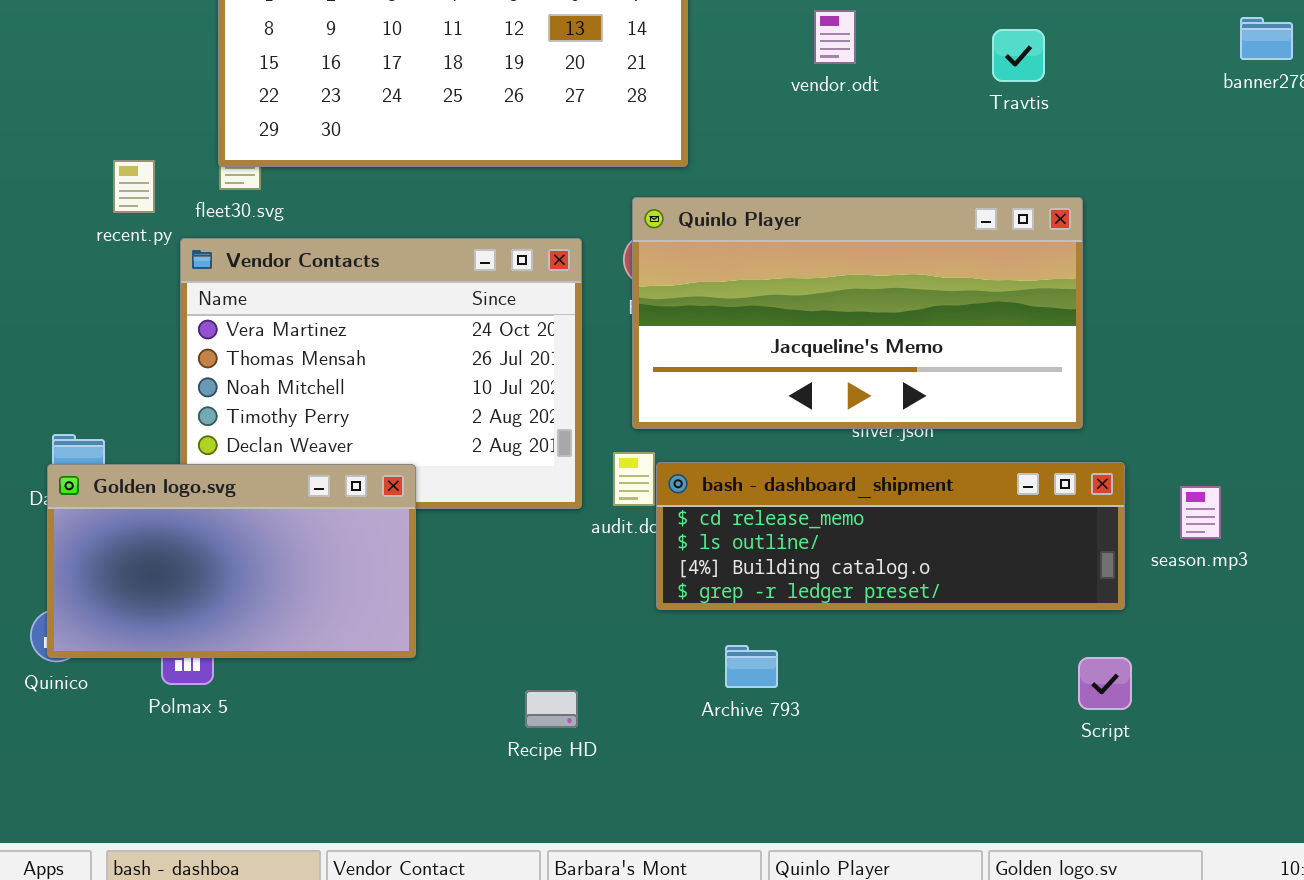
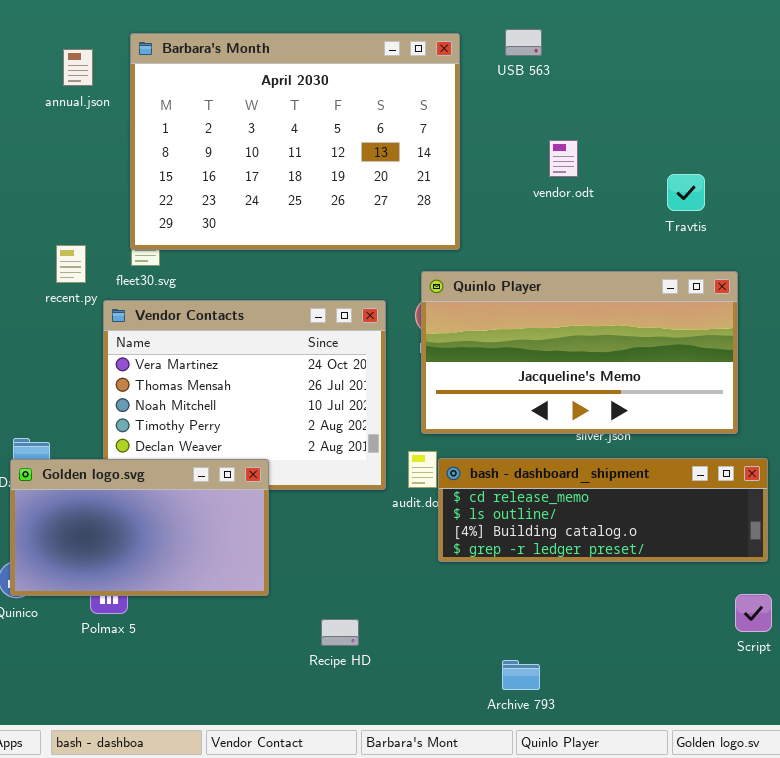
Travtis: [992,29,1045,82] -> [667,174,705,211], moved
Archive 793: [725,645,778,688] -> [502,660,540,690], moved
Recipe HD: [525,690,578,728] -> [321,619,359,646], moved

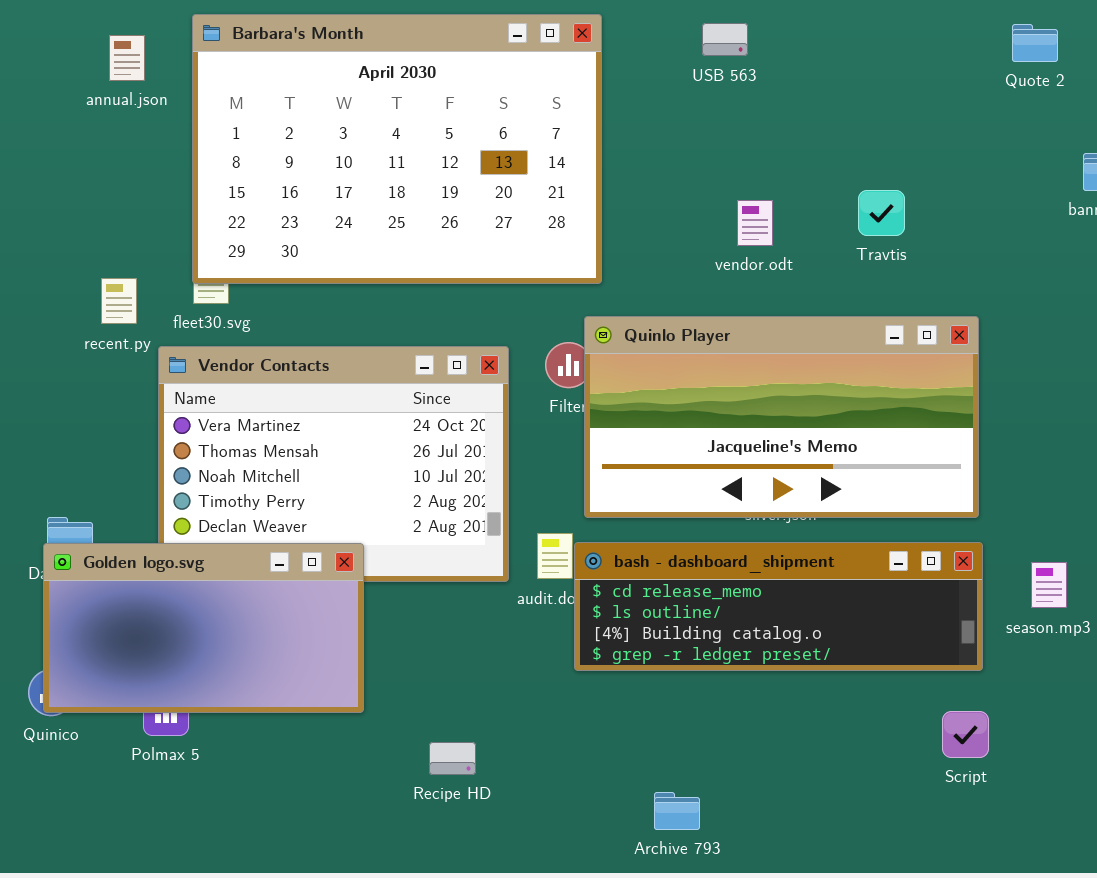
USB 563: [505,29,542,56] -> [702,23,748,56], moved
vendor.odt: [549,140,578,177] -> [737,200,773,246], moved
Quinlo Player: [421,271,738,434] -> [584,316,979,518], moved

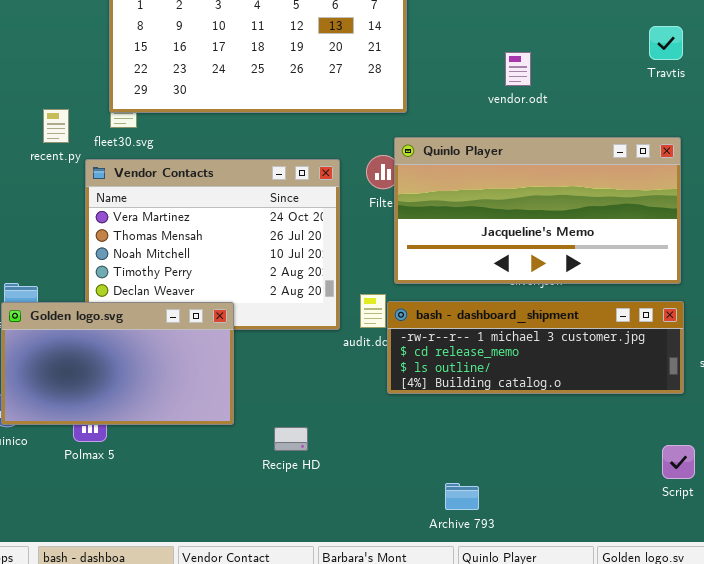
Travtis: [858,190,905,236] -> [649,26,683,60], moved
bash - dashboard_shipment: [574,542,983,671] -> [387,301,684,394], scrolled up 1 row
Script: [942,711,989,758] -> [662,445,695,479], moved
Recipe HD: [429,742,476,775] -> [274,427,308,451], moved

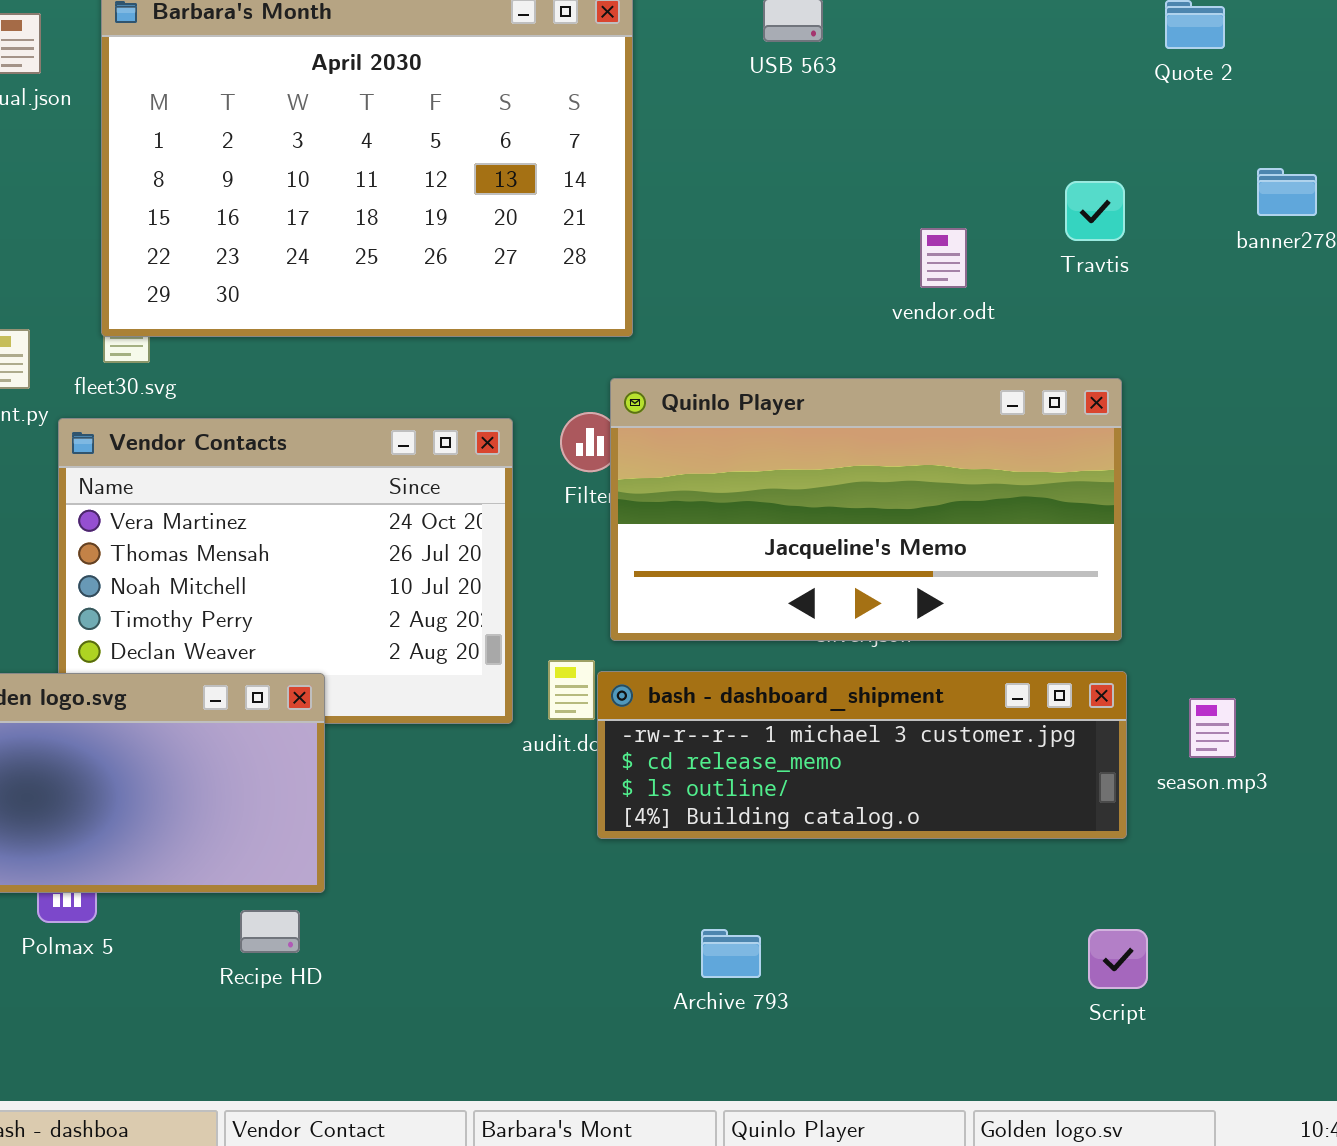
vendor.odt: [505,52,531,86] -> [920,228,967,288], moved
Recipe HD: [274,427,308,451] -> [240,910,300,953], moved
Archive 793: [445,483,479,510] -> [701,929,761,978], moved

